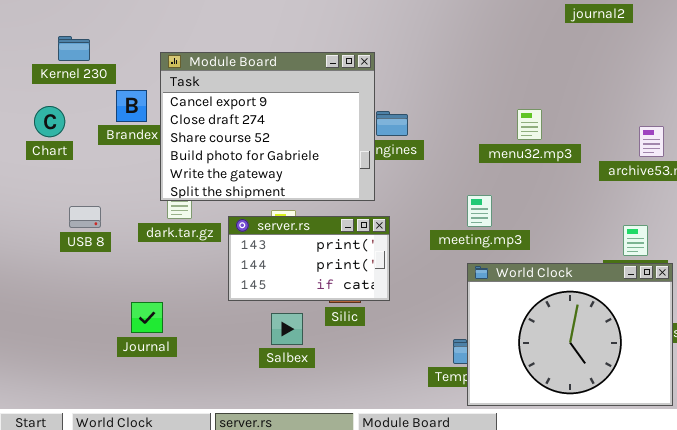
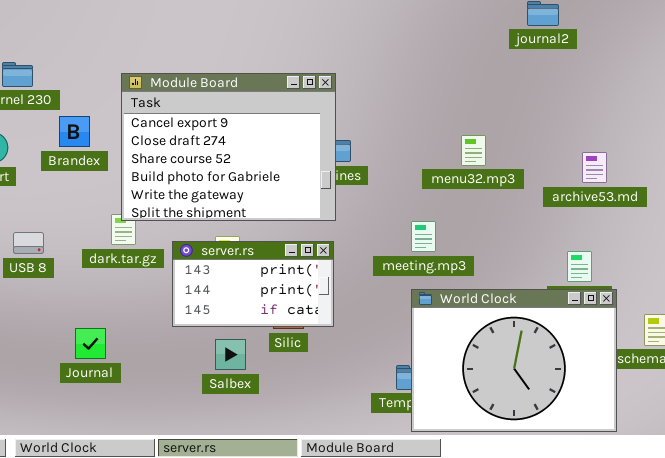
Module Board: [160,52,375,201] -> [121,73,336,221], moved

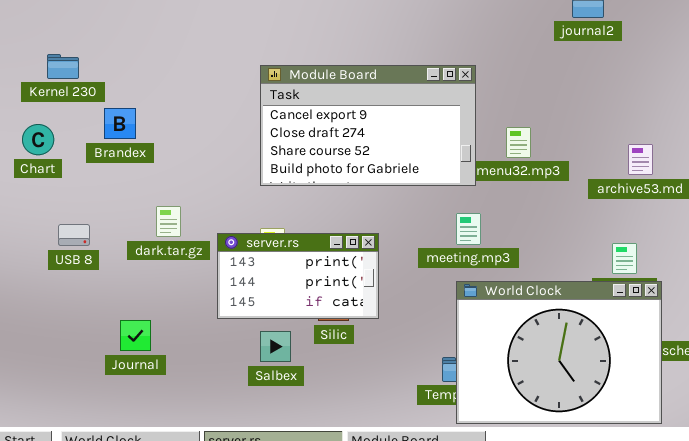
Module Board: [121,73,336,221] -> [260,65,476,186], moved, resized

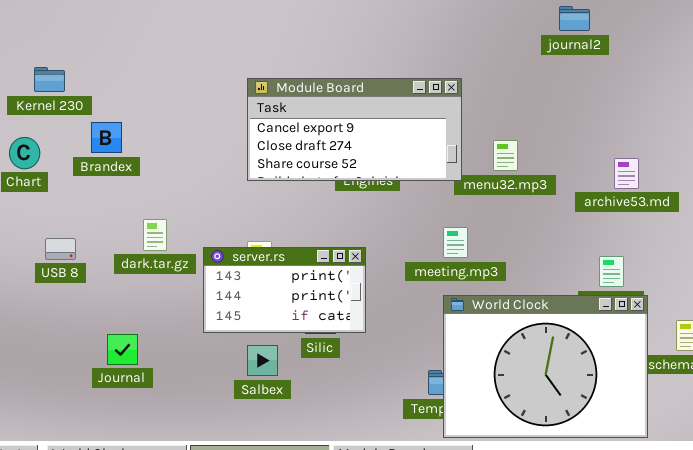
Module Board: [260,65,476,186] -> [247,78,462,181], resized

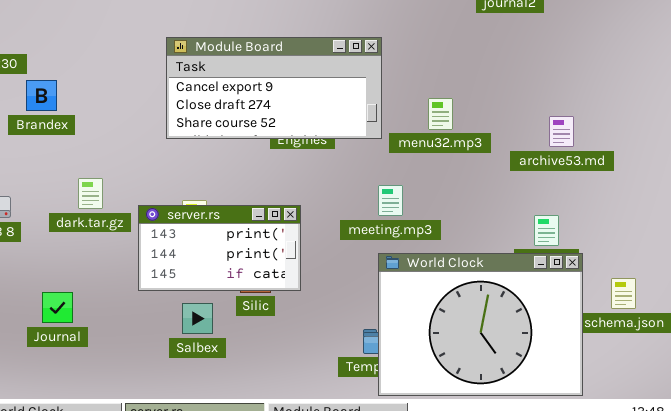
Module Board: [247,78,462,181] -> [166,37,382,139], moved

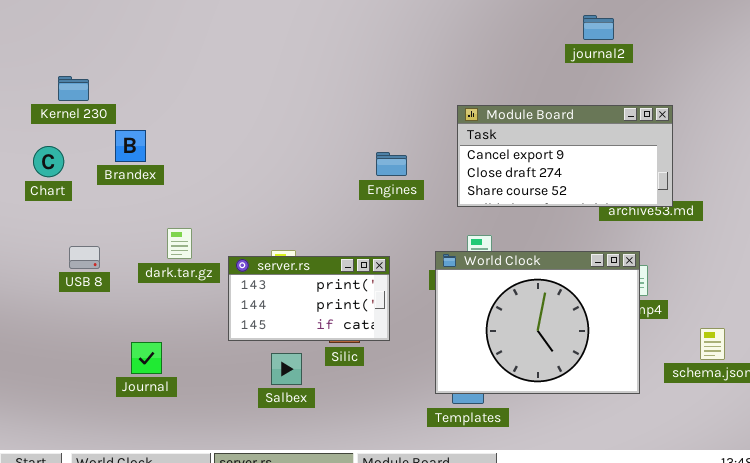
Module Board: [166,37,382,139] -> [457,105,673,207], moved
World Clock: [378,253,583,396] -> [435,251,640,394], moved

